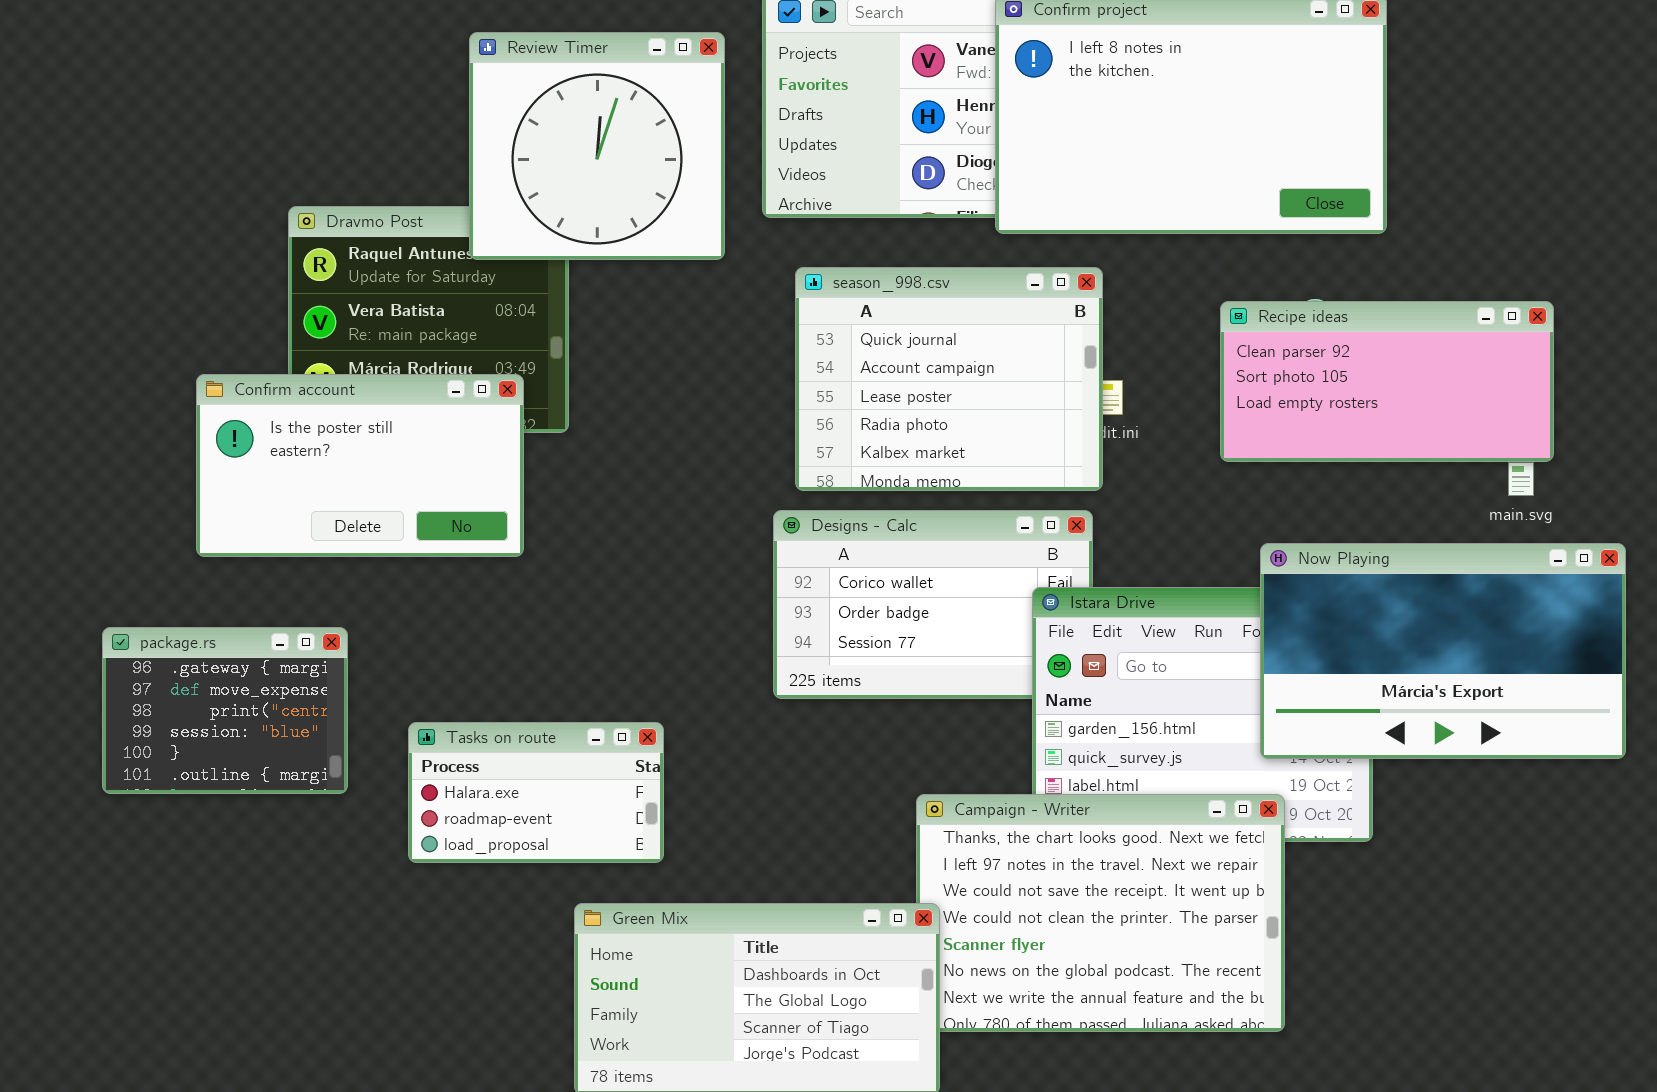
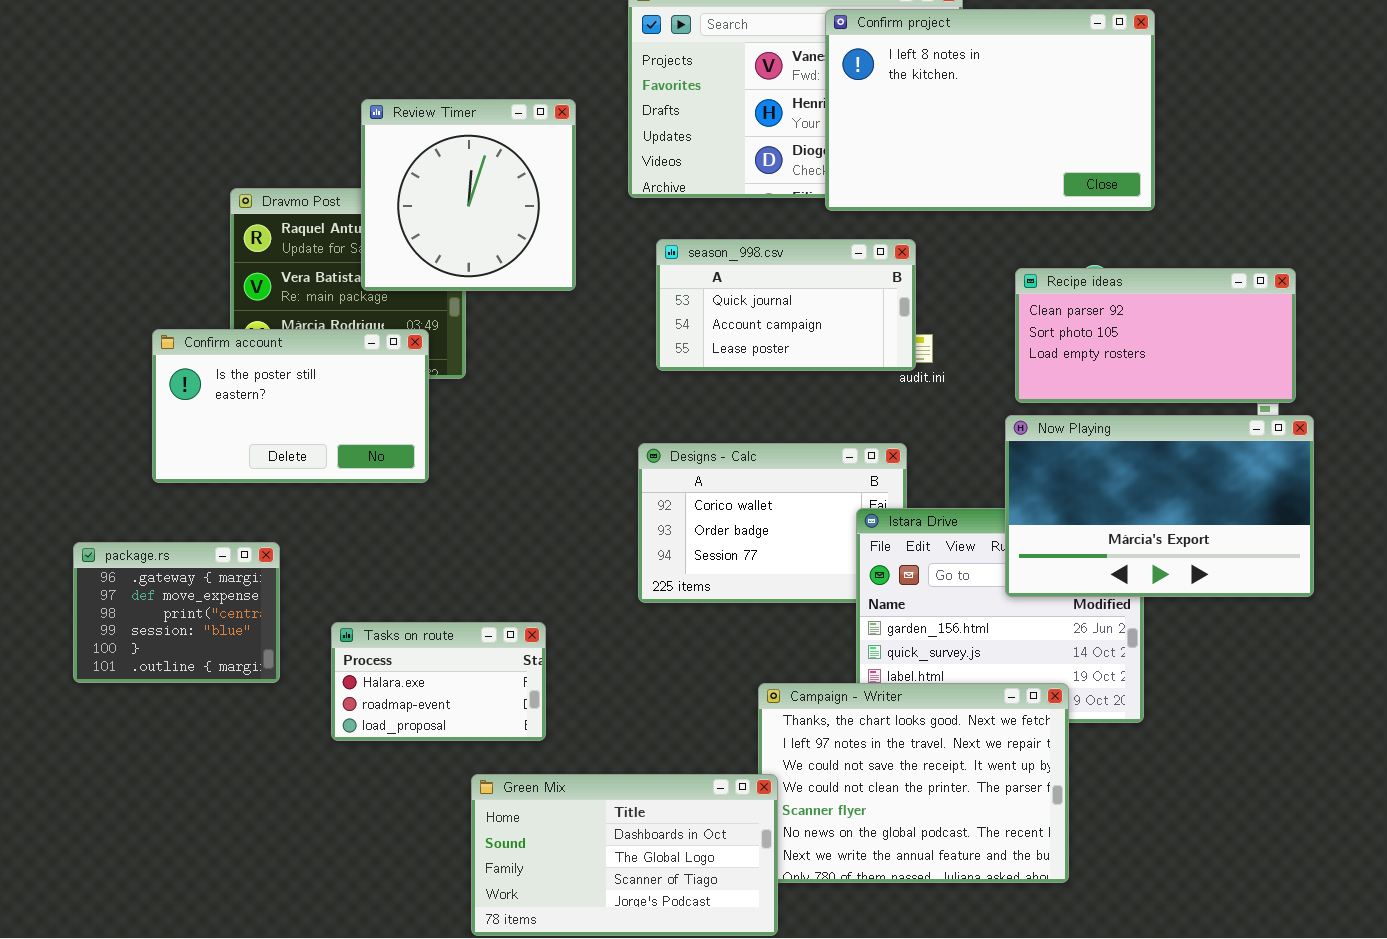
Review Timer: [469,32,725,260] -> [361,99,576,291], moved
season_998.csv: [795,267,1103,491] -> [656,239,916,371], resized
Now Playing: [1260,543,1626,759] -> [1005,415,1314,597], moved

